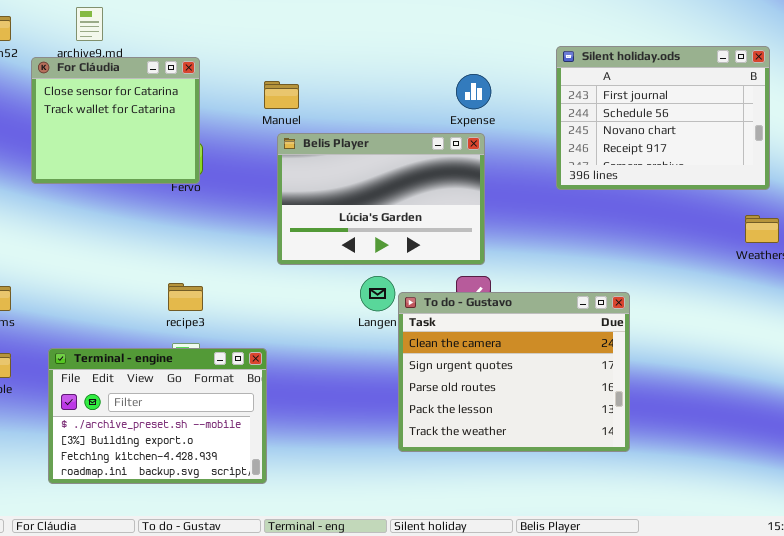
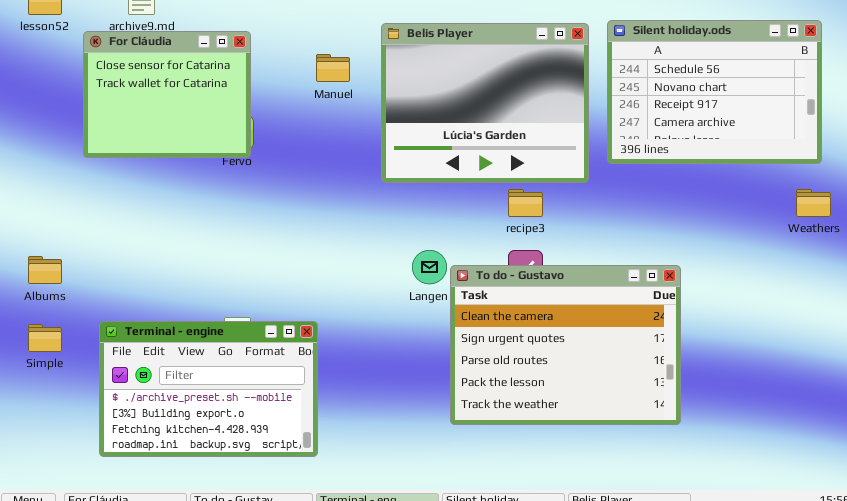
Silent holiday.ods: [556,46,770,190] -> [607,20,822,164], scrolled down 1 row
Belis Player: [277,133,485,265] -> [381,23,589,183], moved, resized
recipe3: [168,283,203,311] -> [508,189,543,217], moved

